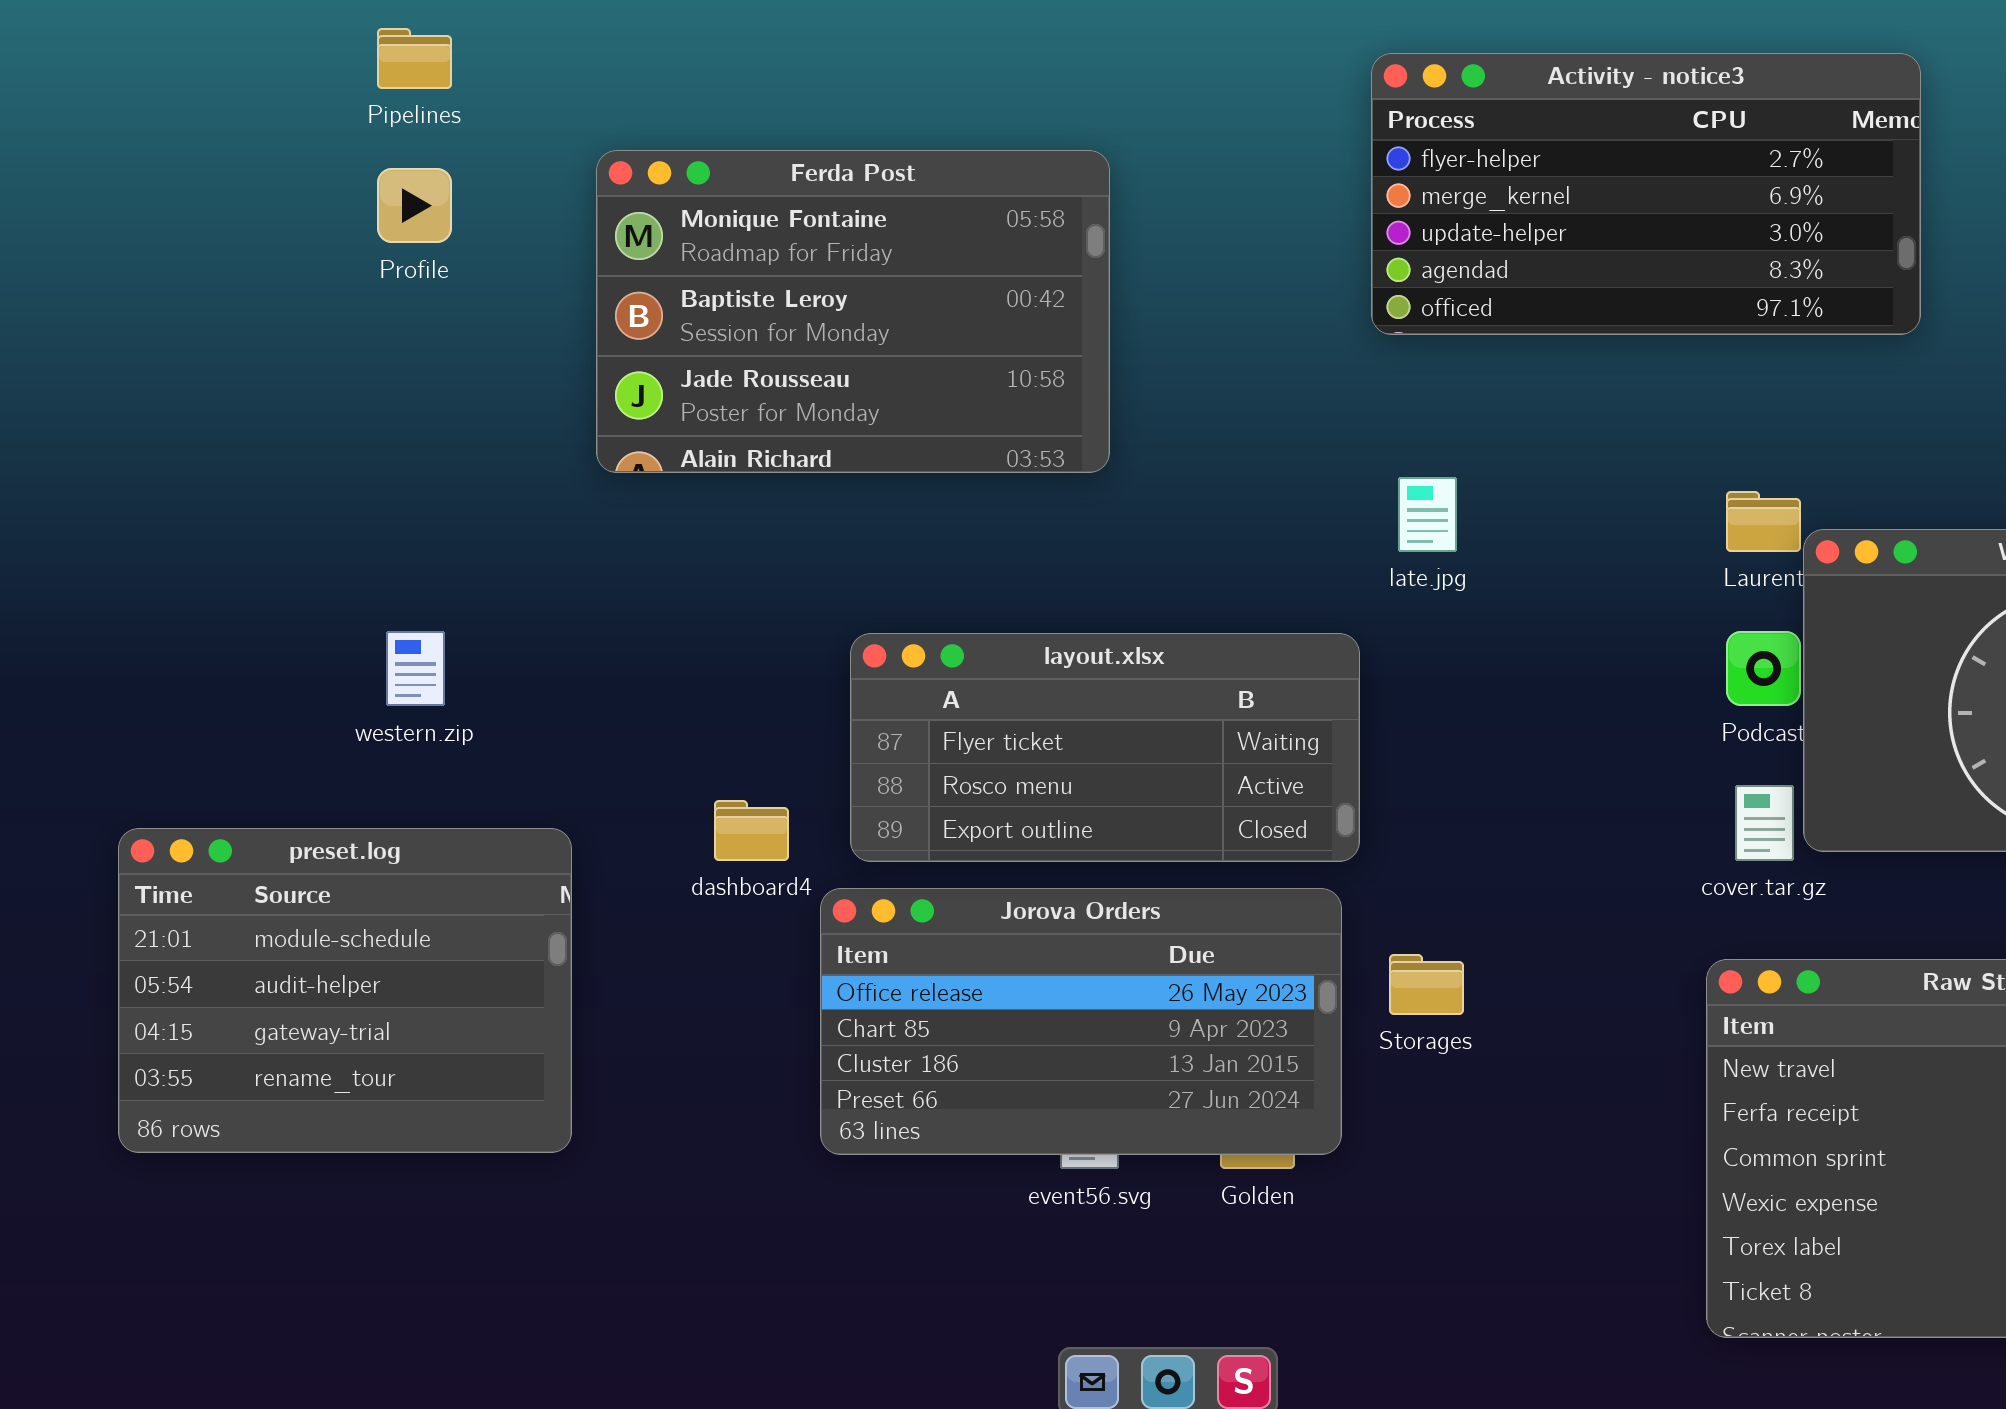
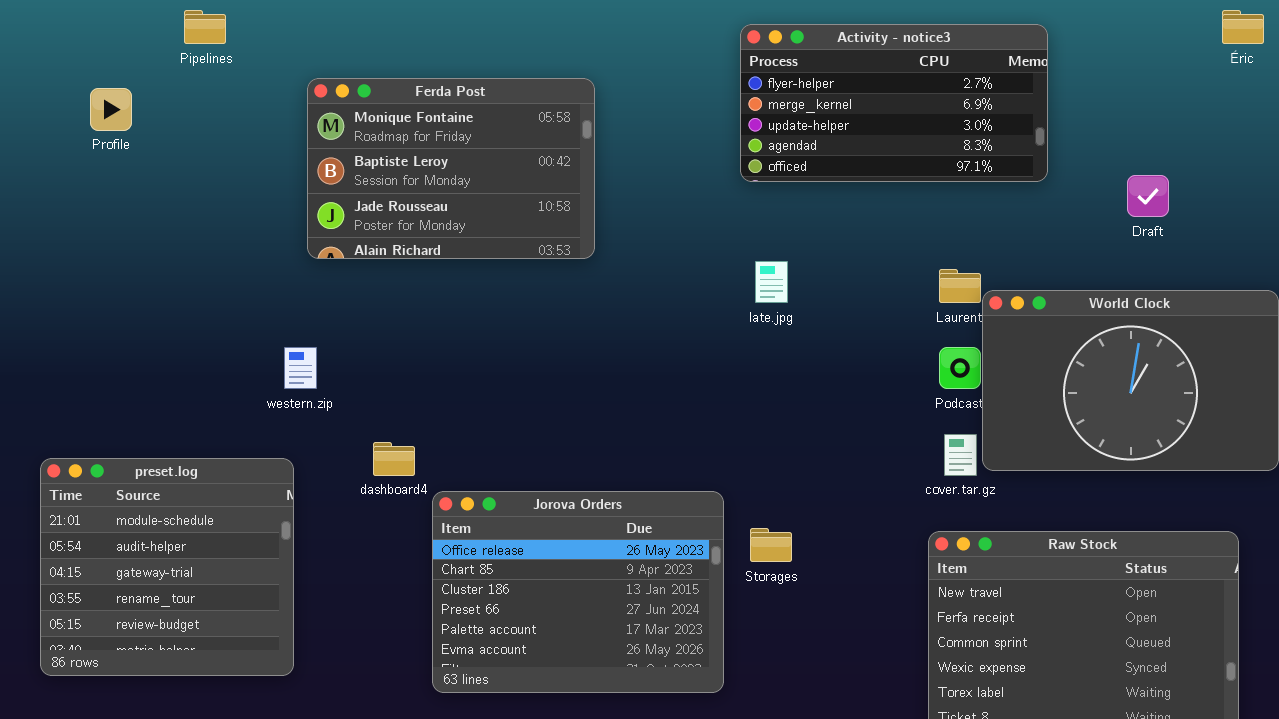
Profile: [377,168,452,243] -> [90,88,132,131], moved
western.zip: [386,631,445,706] -> [284,347,317,389], moved
layout.xlsx: [850,633,1360,862] -> none, closed
preset.log: [118,828,572,1153] -> [40,458,294,676], resized
Jorova Orders: [820,888,1342,1155] -> [432,491,724,693], resized

